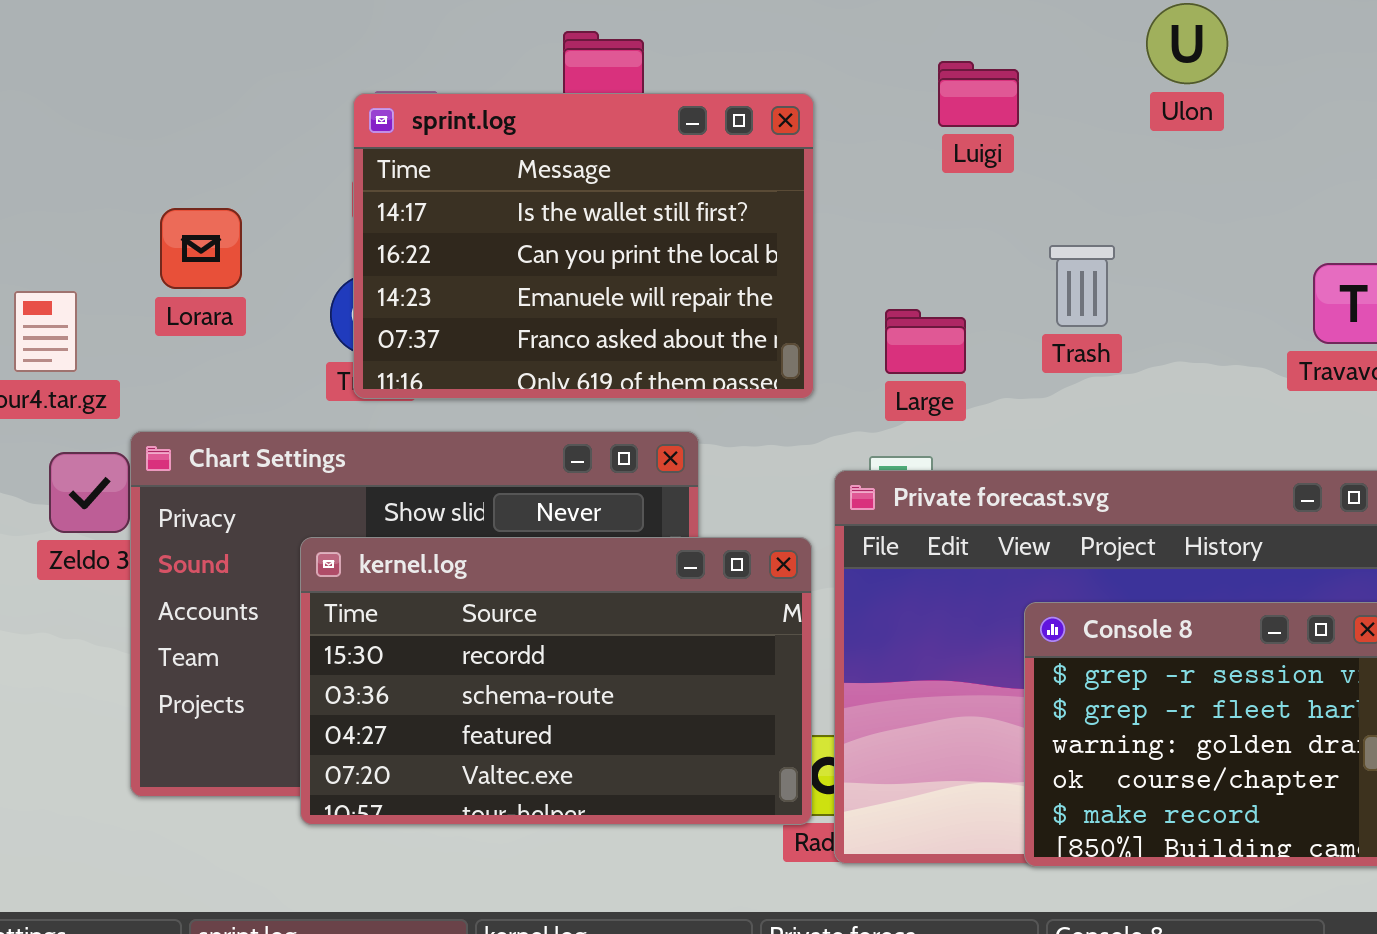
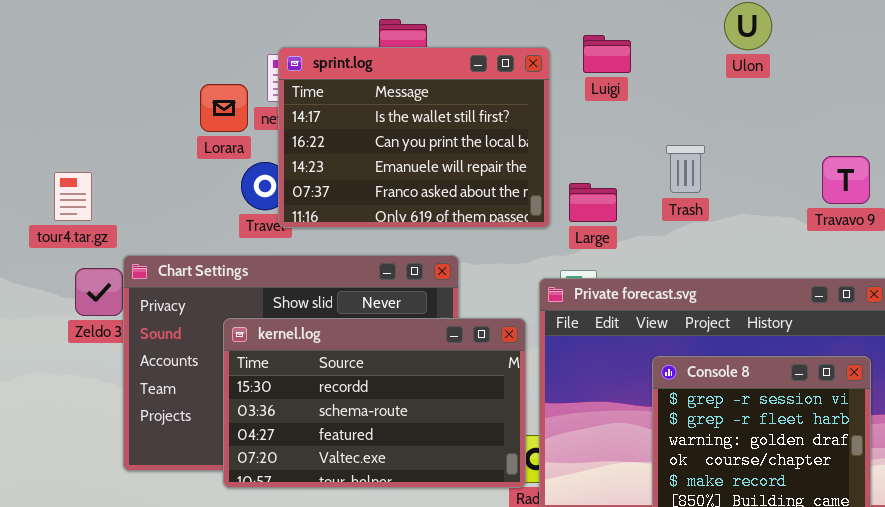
Luigi: [938,61,1019,127] -> [583,35,631,73], moved
sprint.log: [353,93,814,399] -> [278,47,550,228], moved
Lorara: [160,208,242,289] -> [200,84,248,132], moved

